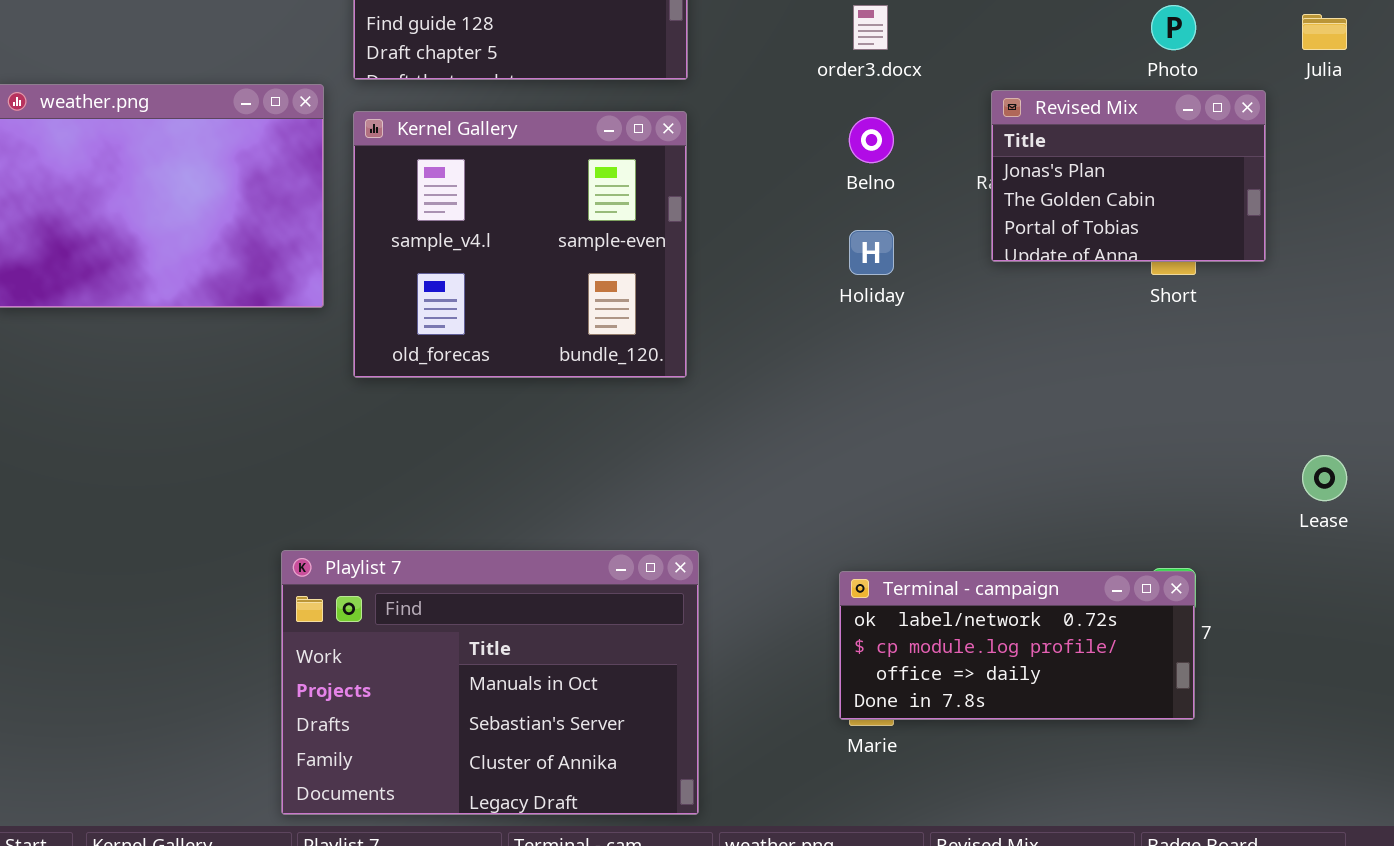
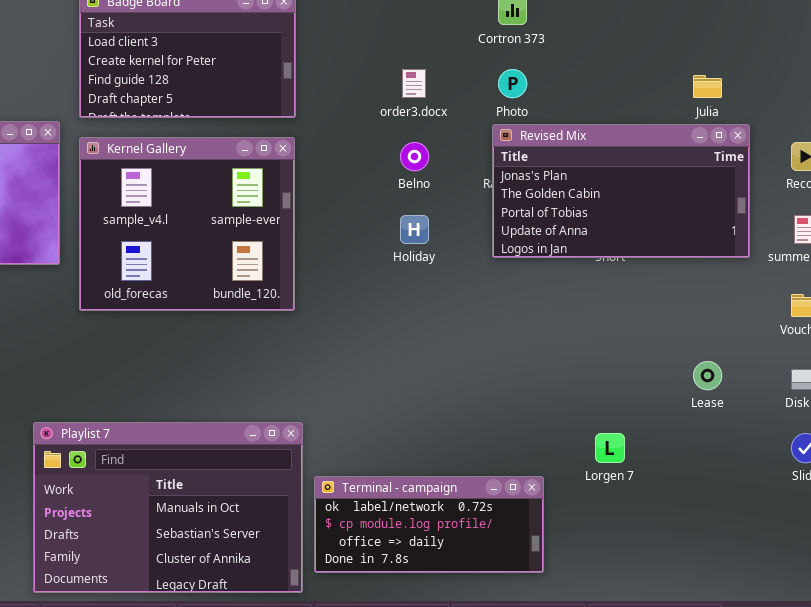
Photo: [1151,5,1196,50] -> [498,69,527,98], moved
Revised Mix: [991,90,1266,262] -> [492,124,750,258], resized
Terminal - campaign: [839,571,1195,720] -> [314,476,544,573], moved

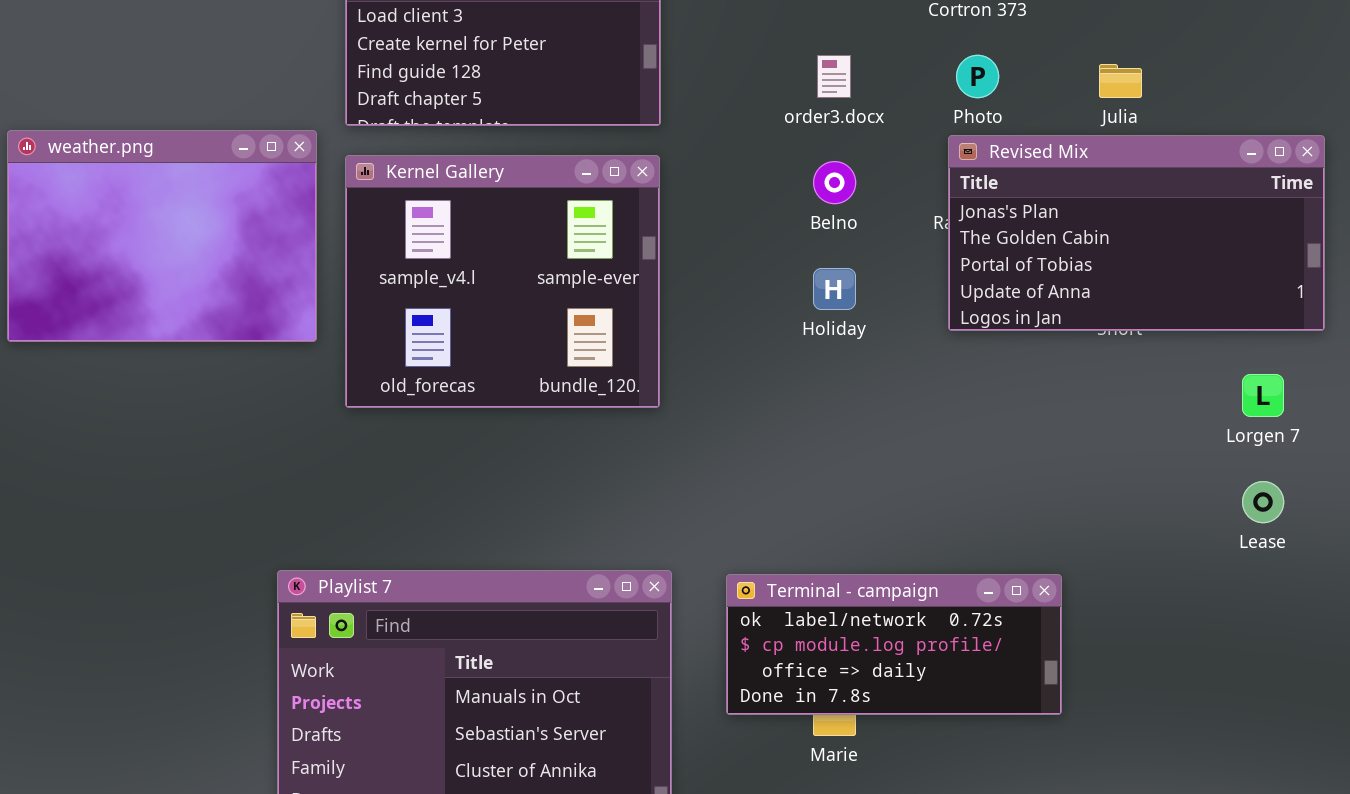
Julia: [693,75,722,98] -> [1099,64,1142,98], moved
Lorgen 7: [595,433,625,463] -> [1242,374,1284,417], moved
Terminal - campaign: [314,476,544,573] -> [726,574,1062,715], moved

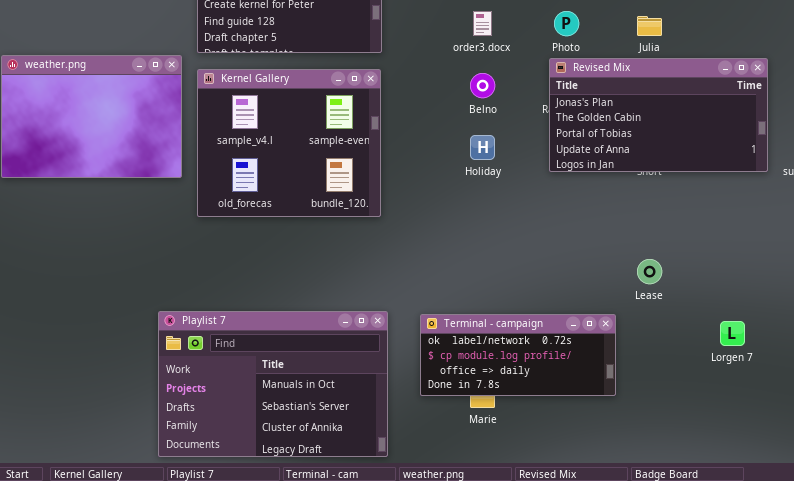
Lorgen 7: [1242,374,1284,417] -> [720,321,745,346], moved
Lease: [1242,481,1284,523] -> [637,259,662,284], moved

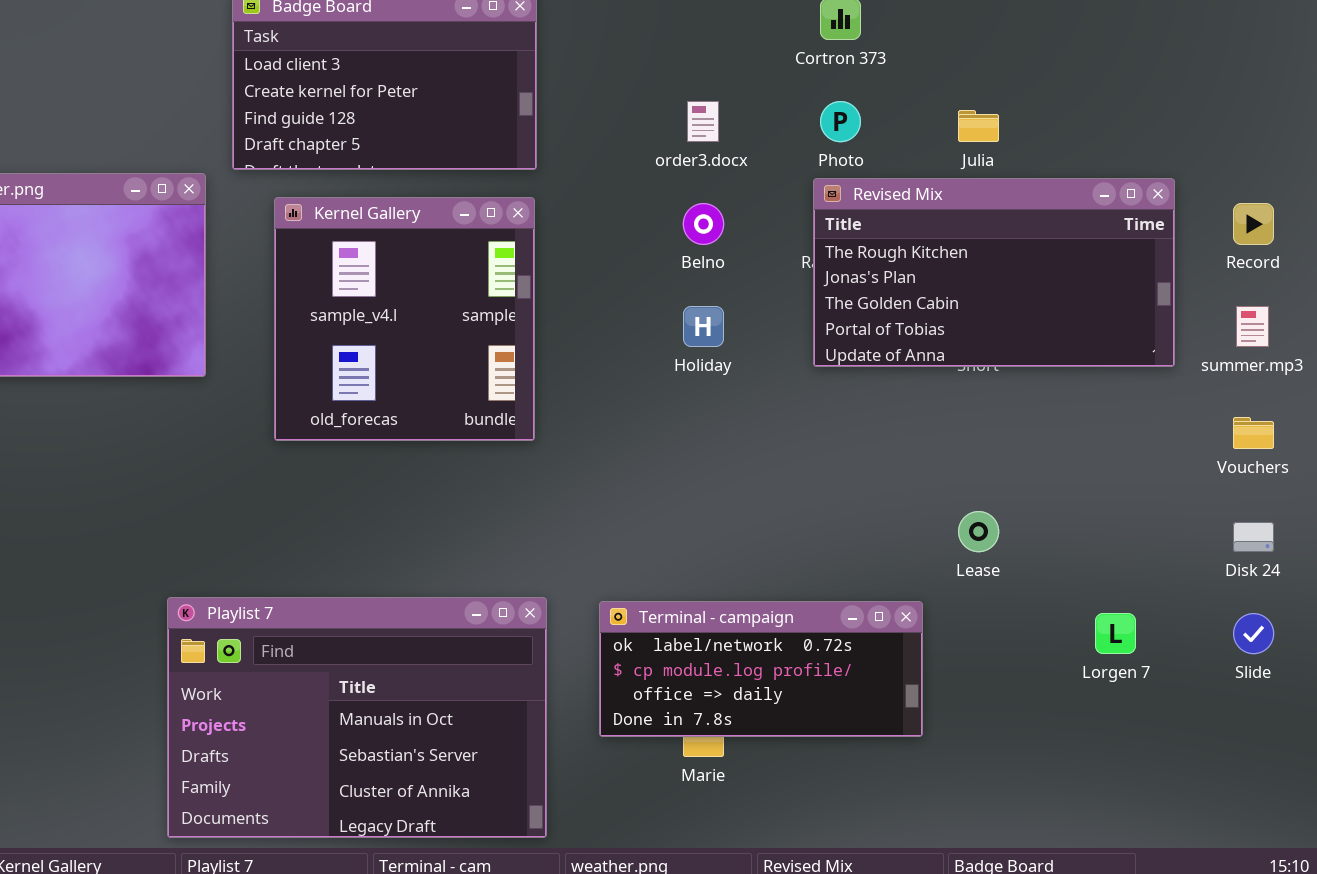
Revised Mix: [549,58,768,172] -> [813,178,1175,367], scrolled up 1 row
Kernel Gallery: [197,69,381,217] -> [274,197,535,441], resized

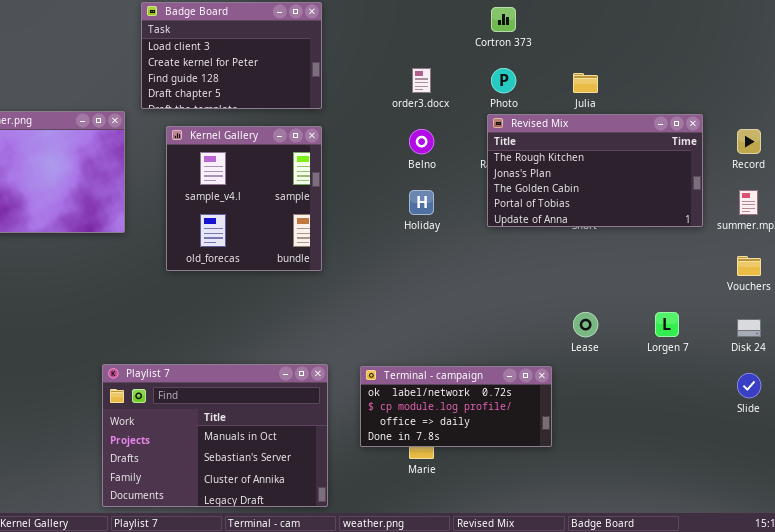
Lorgen 7: [1095,613,1136,654] -> [655,312,679,337], moved

